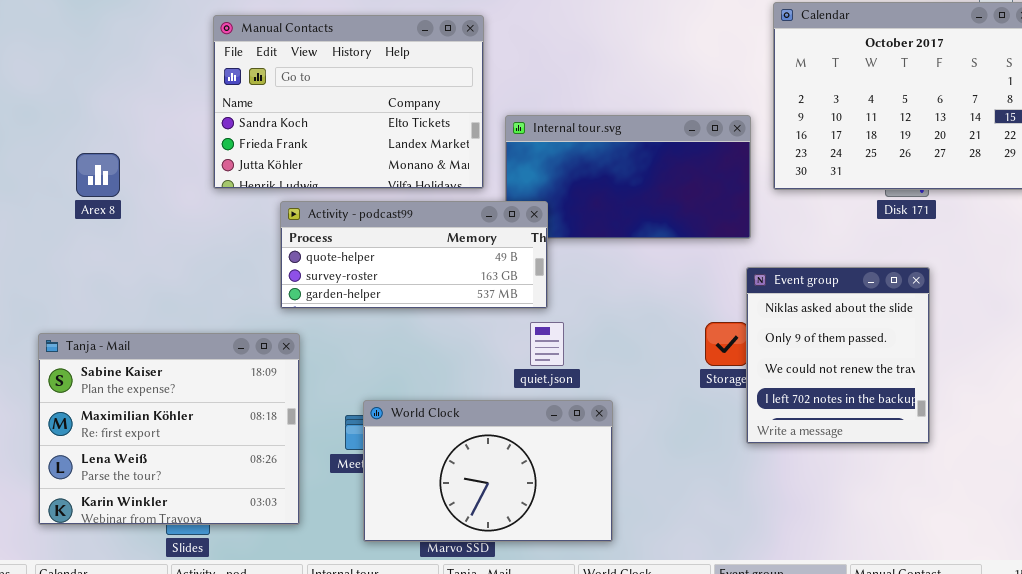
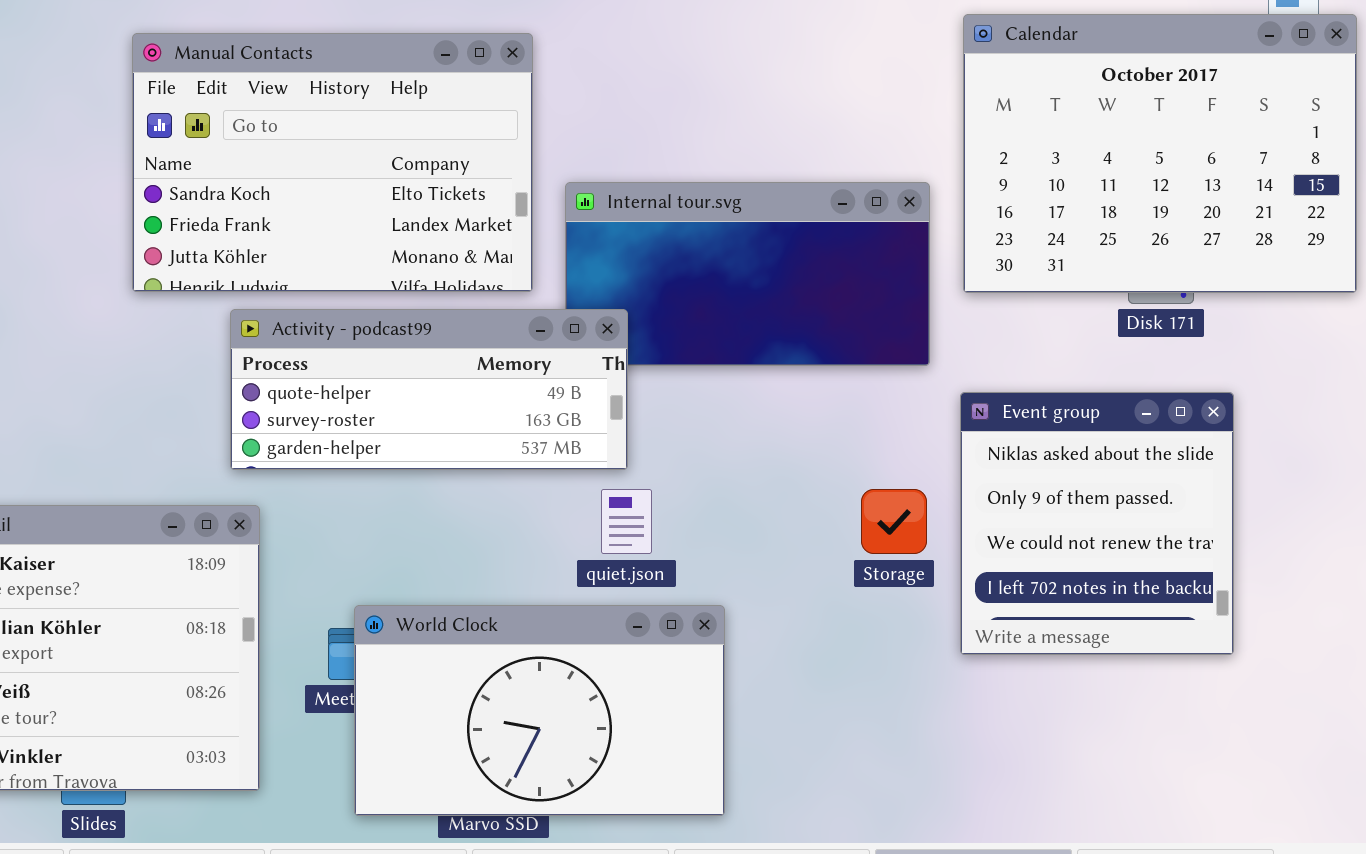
Event group: [746,267,930,444] -> [960,392,1234,655], moved

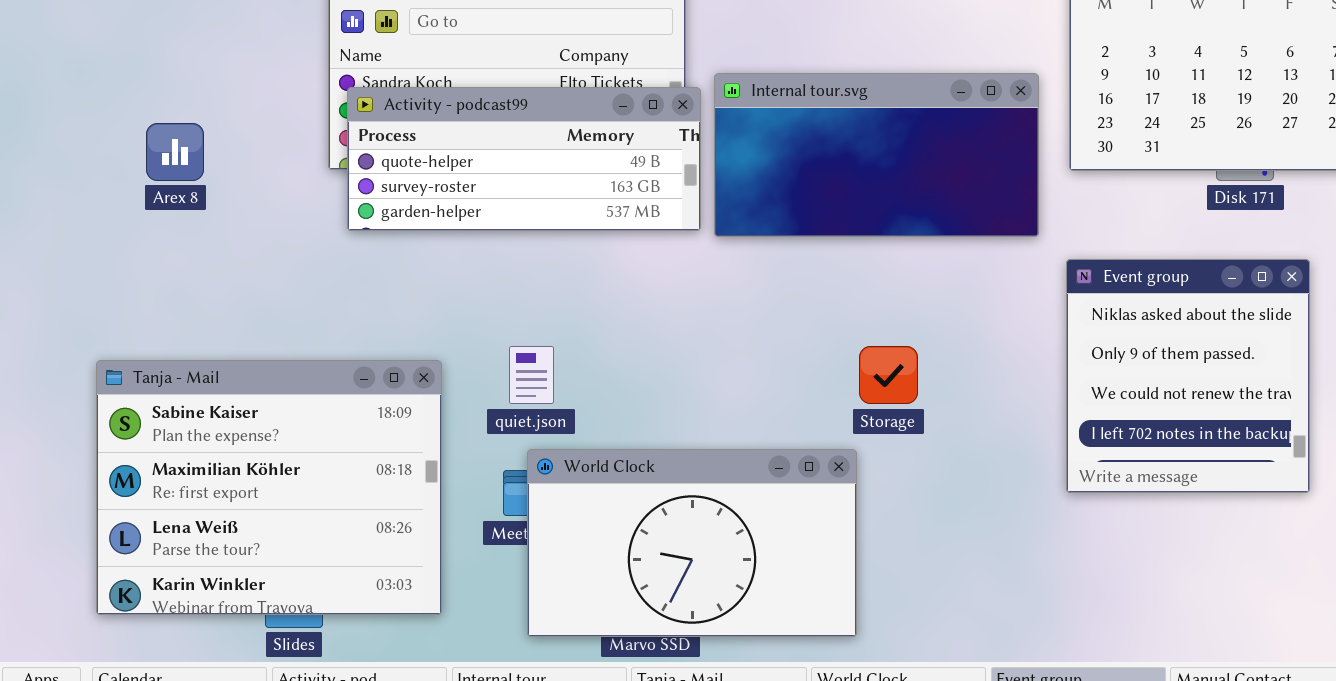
Activity - podcast99: [230,309,628,470] -> [347,87,701,231], moved
quiet.json: [601,489,652,554] -> [509,346,554,404], moved
Storage: [861,489,927,554] -> [859,346,918,404], moved

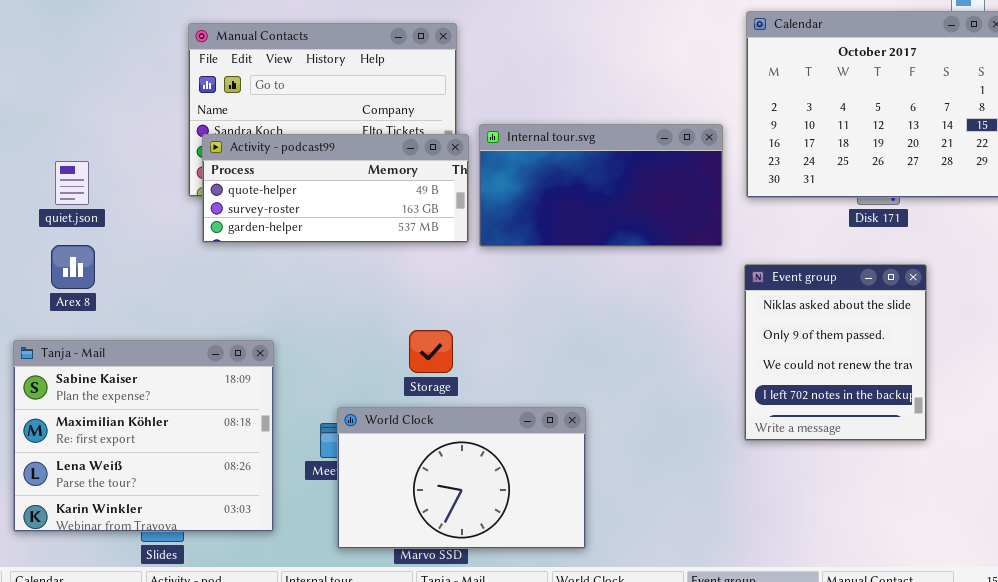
Arex 8: [146,123,204,181] -> [51,245,95,289], moved
quiet.json: [509,346,554,404] -> [55,161,89,205], moved
Storage: [859,346,918,404] -> [409,330,453,373], moved

